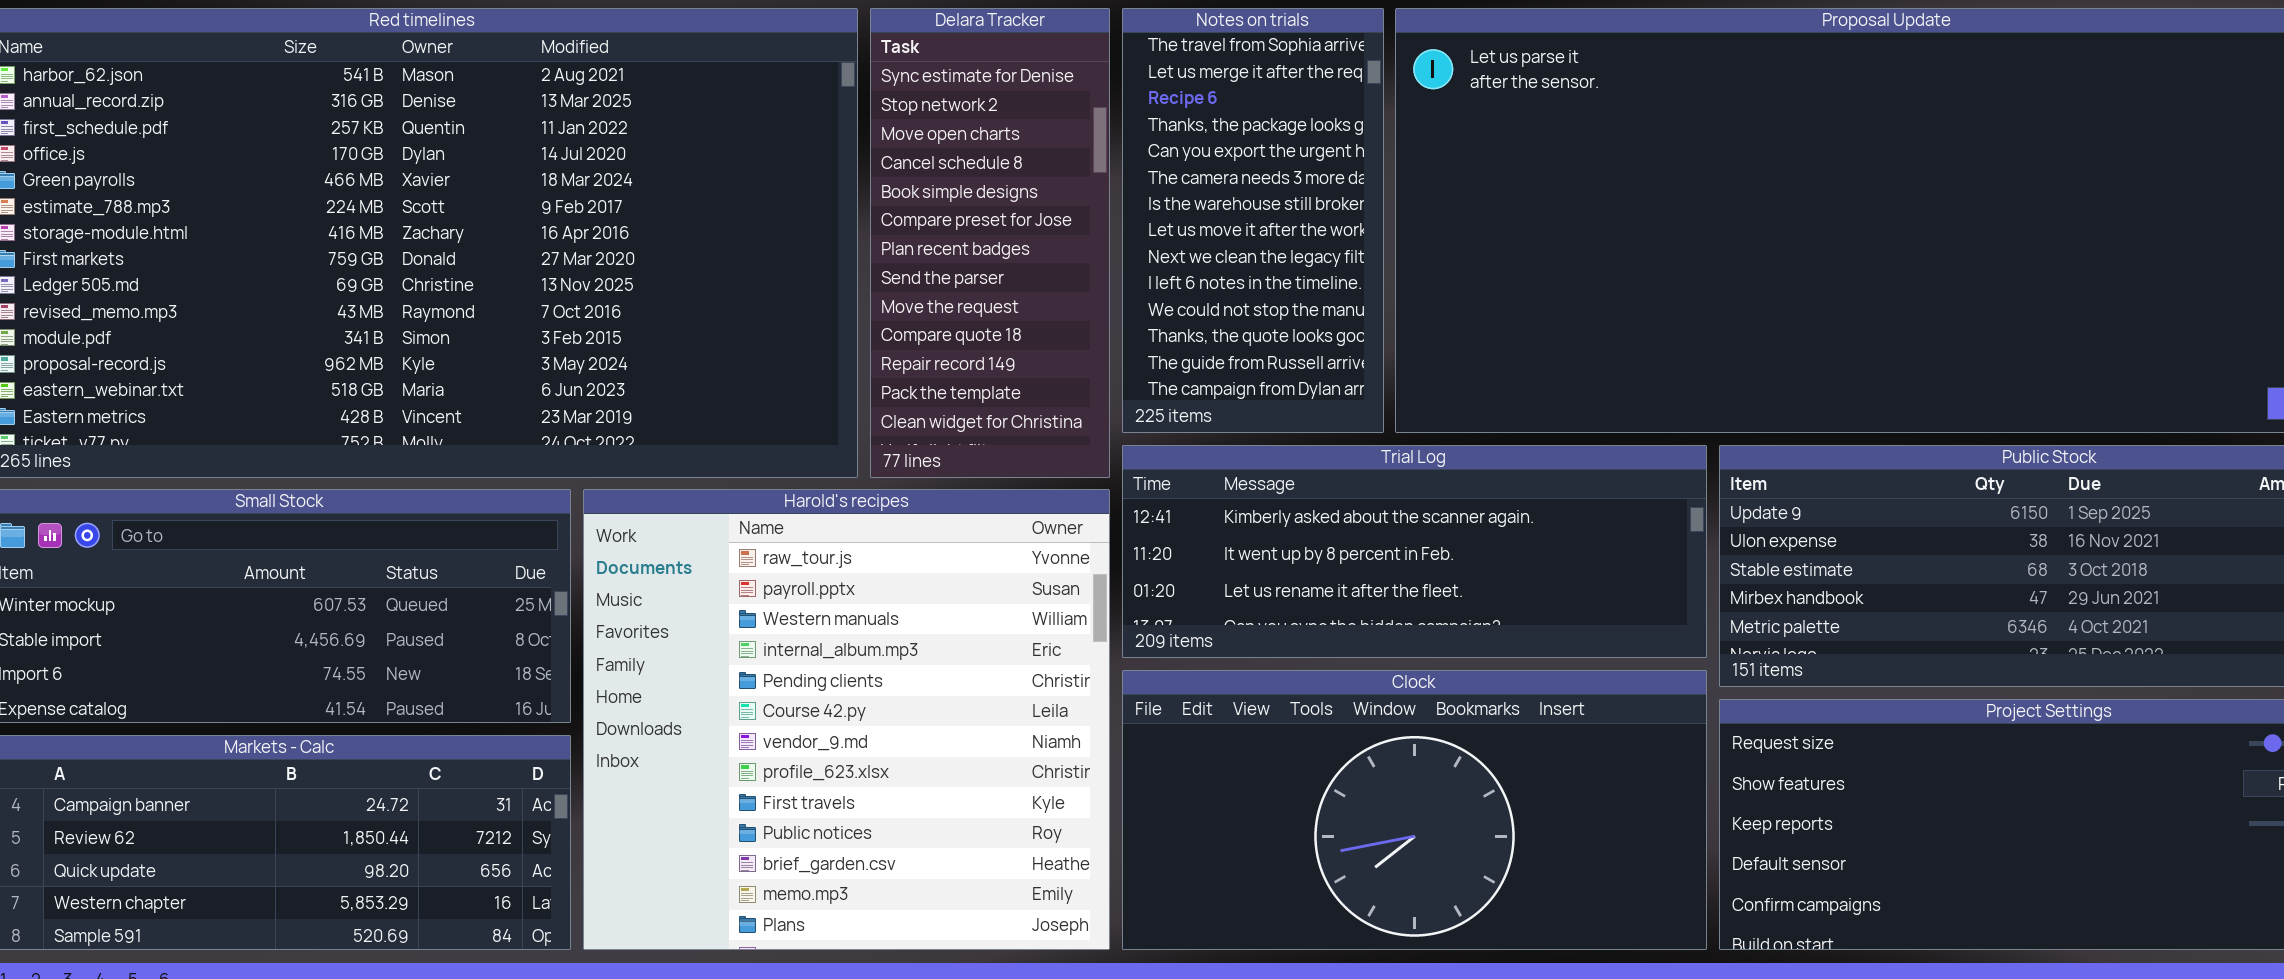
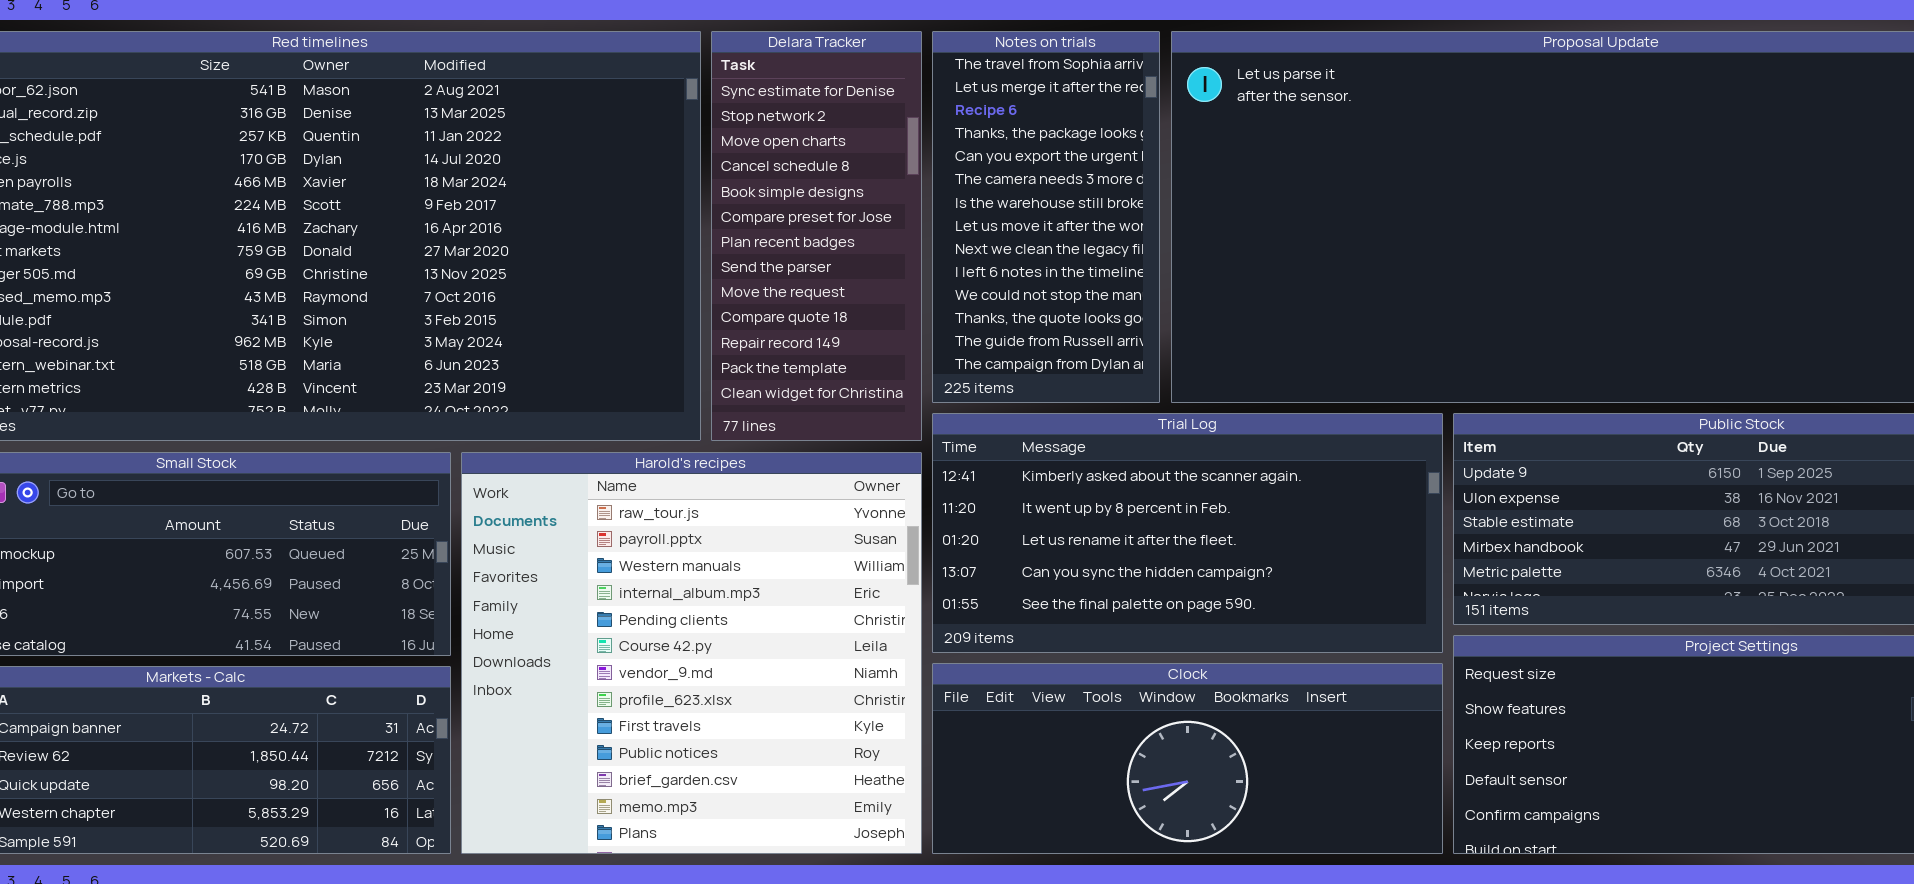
Trial Log: [1122,445,1707,658] -> [932,413,1443,653], resized
Clock: [1122,670,1707,950] -> [932,663,1443,854], resized

